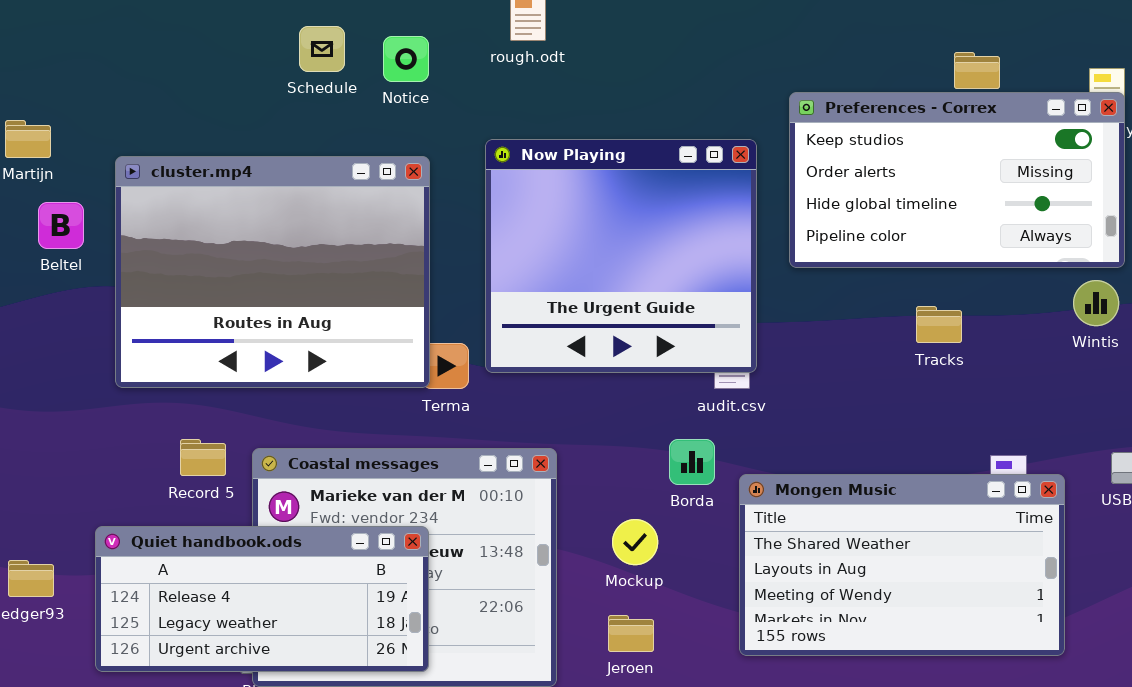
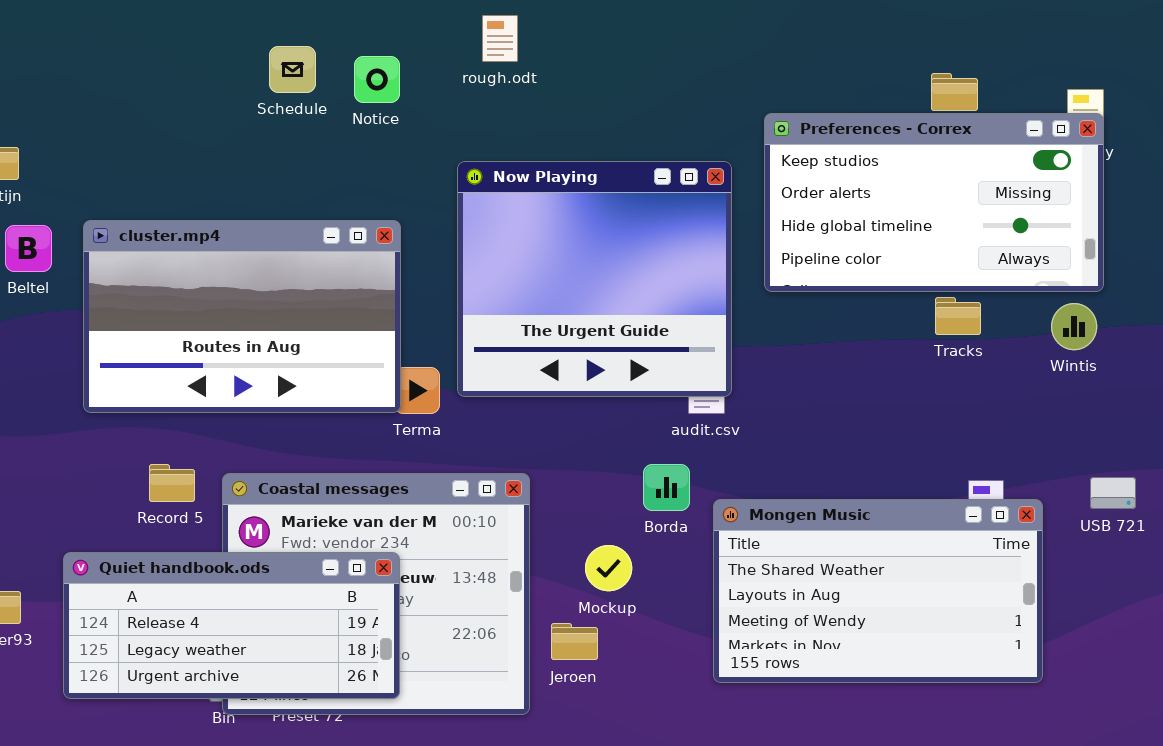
cluster.mp4: [115,156,430,388] -> [83,220,401,413], resized
Tracks: [916,306,962,343] -> [935,297,981,335], moved
Jeroen: [608,615,654,652] -> [551,623,598,660], moved

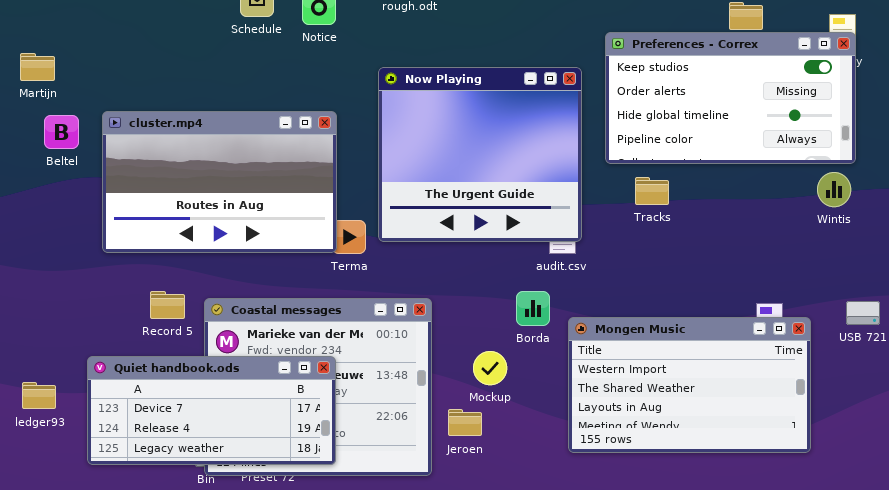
Tracks: [935,297,981,335] -> [635,177,669,205], moved
Mongen Music: [713,499,1043,683] -> [568,317,811,453], scrolled up 1 row
Quiet handbook.ods: [63,552,400,699] -> [87,356,336,465], scrolled up 1 row

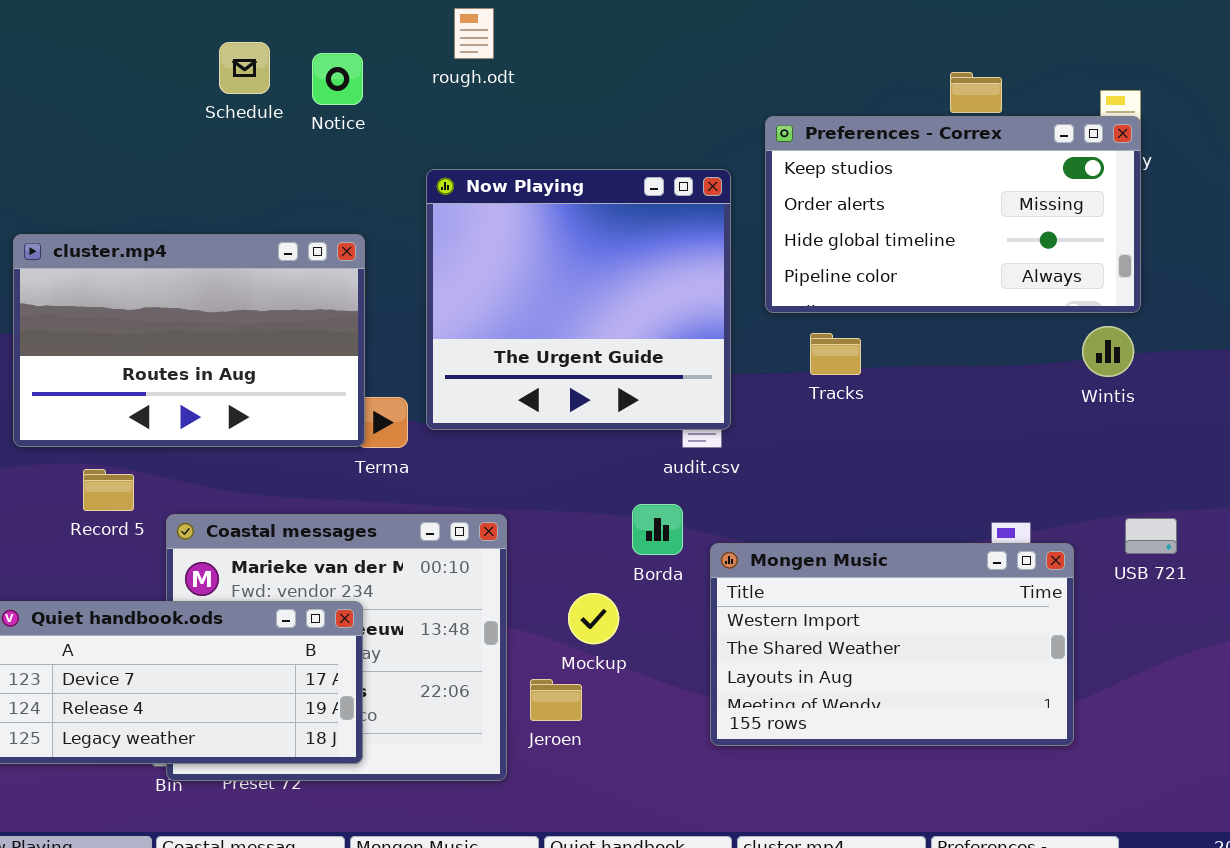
Record 5: [150,291,185,319] -> [83,469,134,511], moved

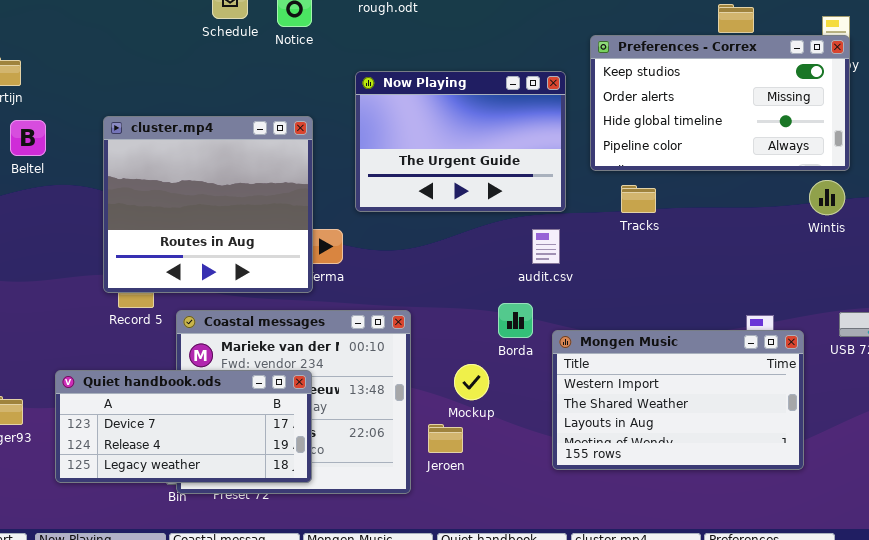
Now Playing: [426,169,731,430] -> [355,71,566,212], resized
cluster.mp4: [13,234,365,447] -> [103,116,313,293], resized

